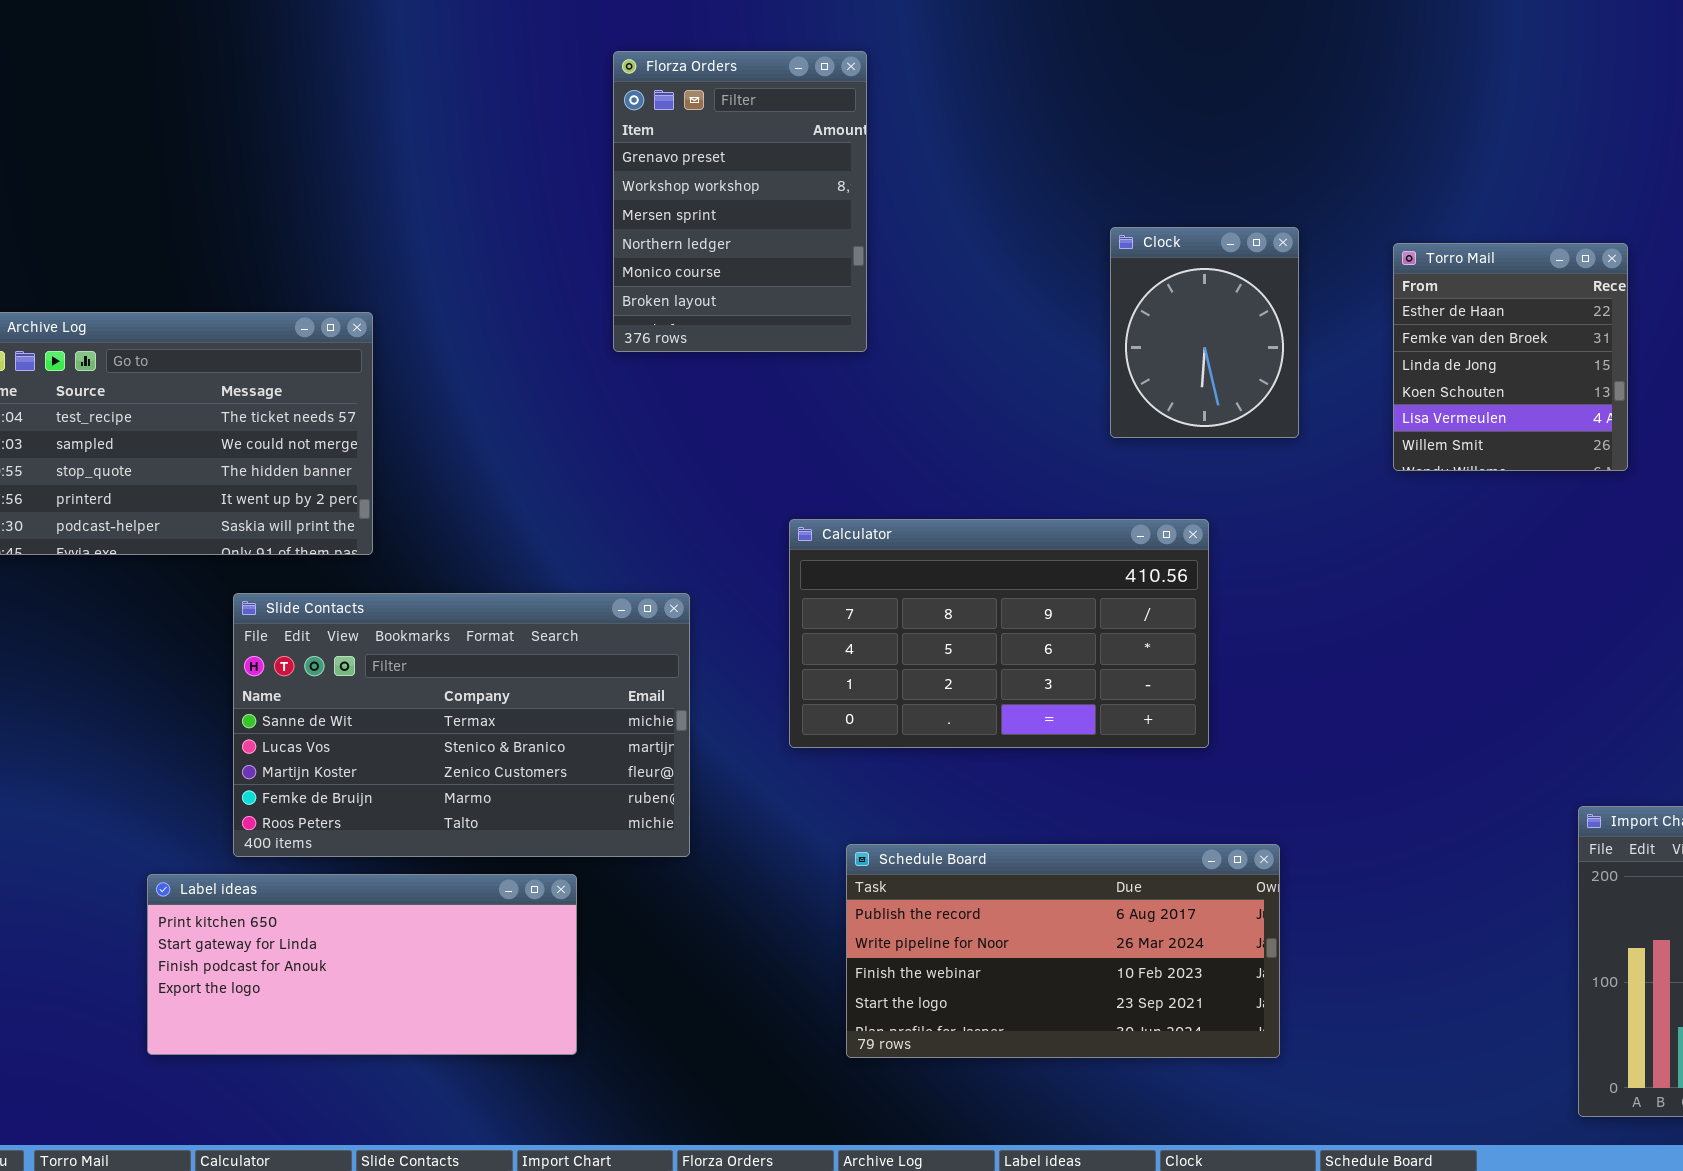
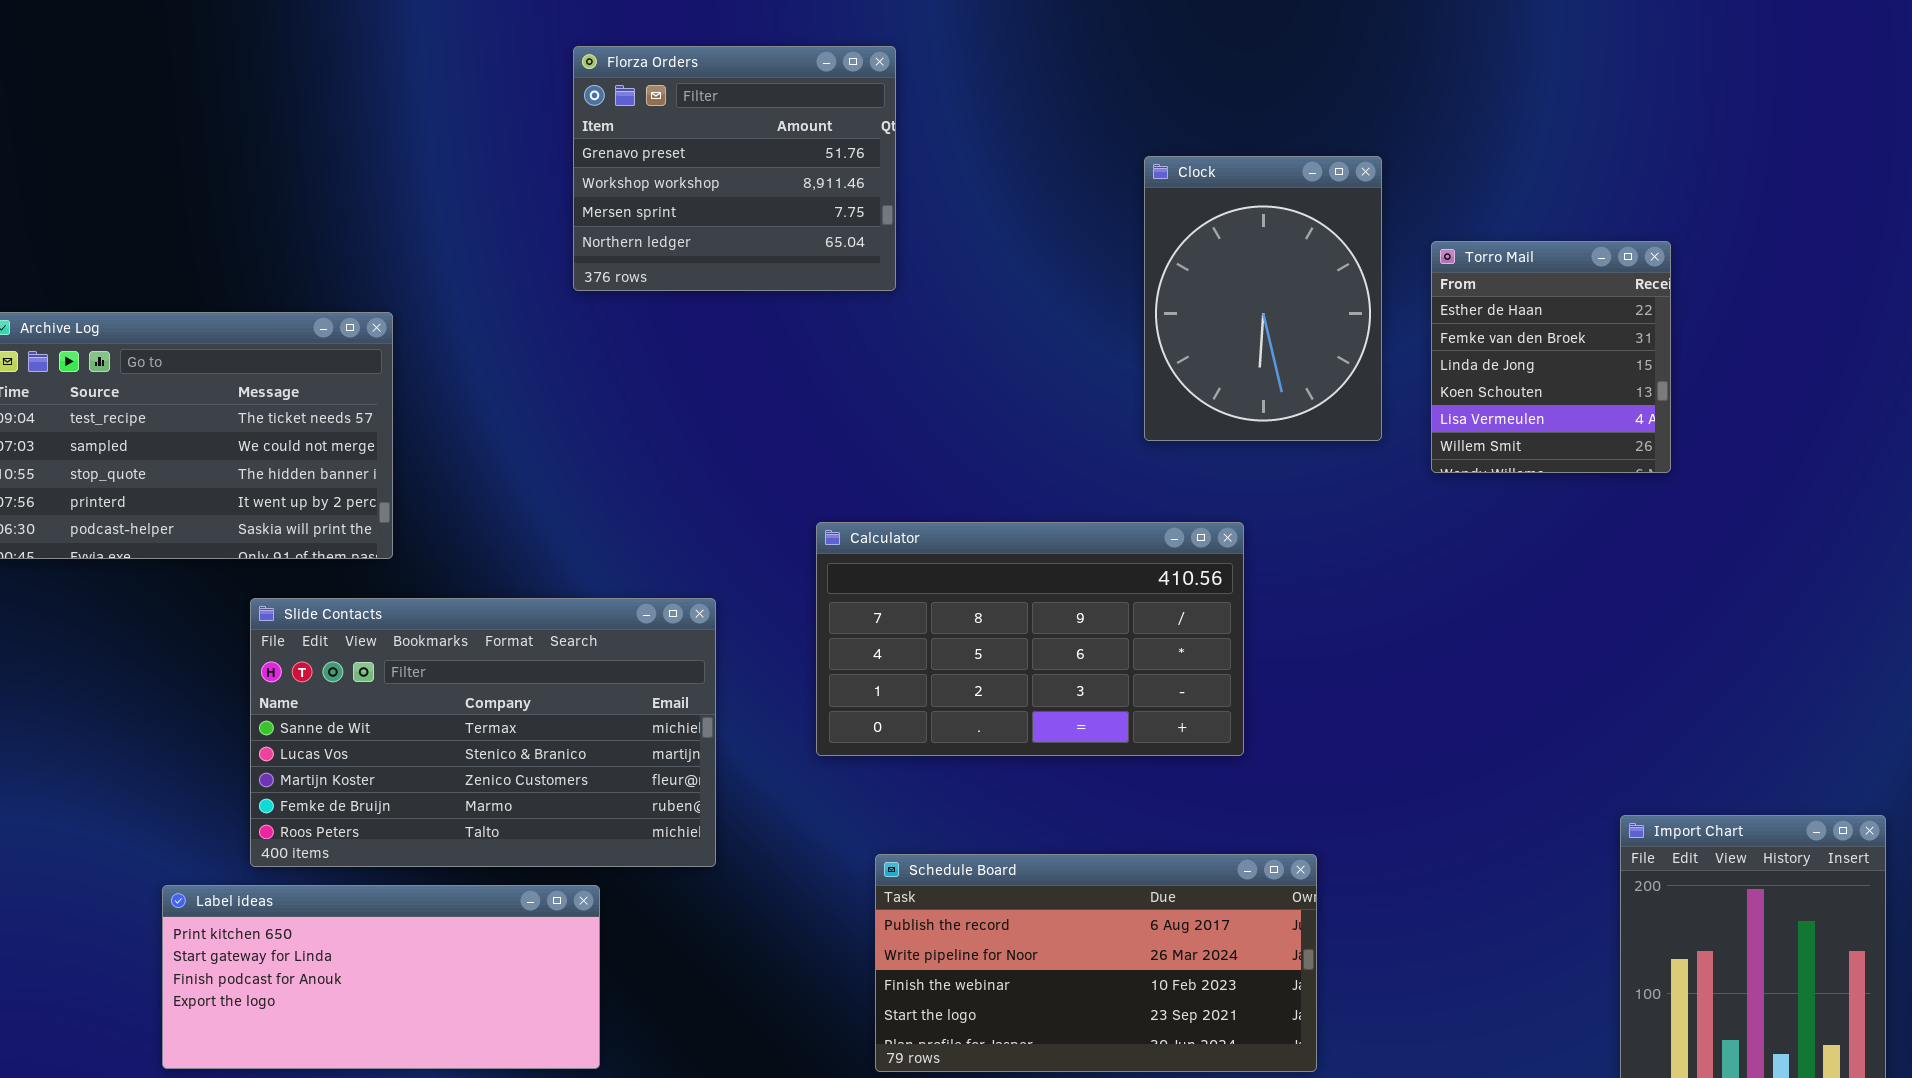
Florza Orders: [613,51,867,352] -> [573,46,896,291], resized
Clock: [1110,227,1299,438] -> [1144,156,1382,441], resized

